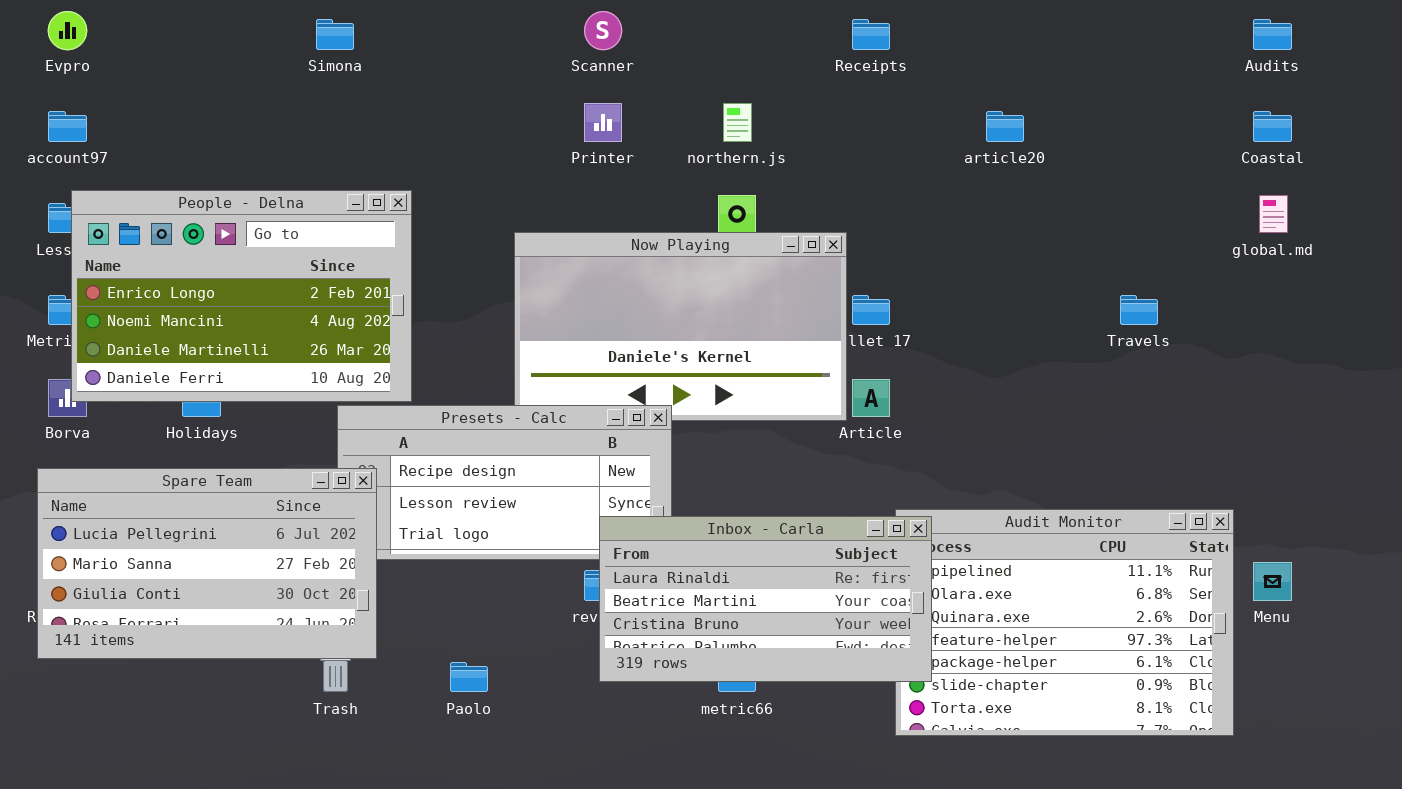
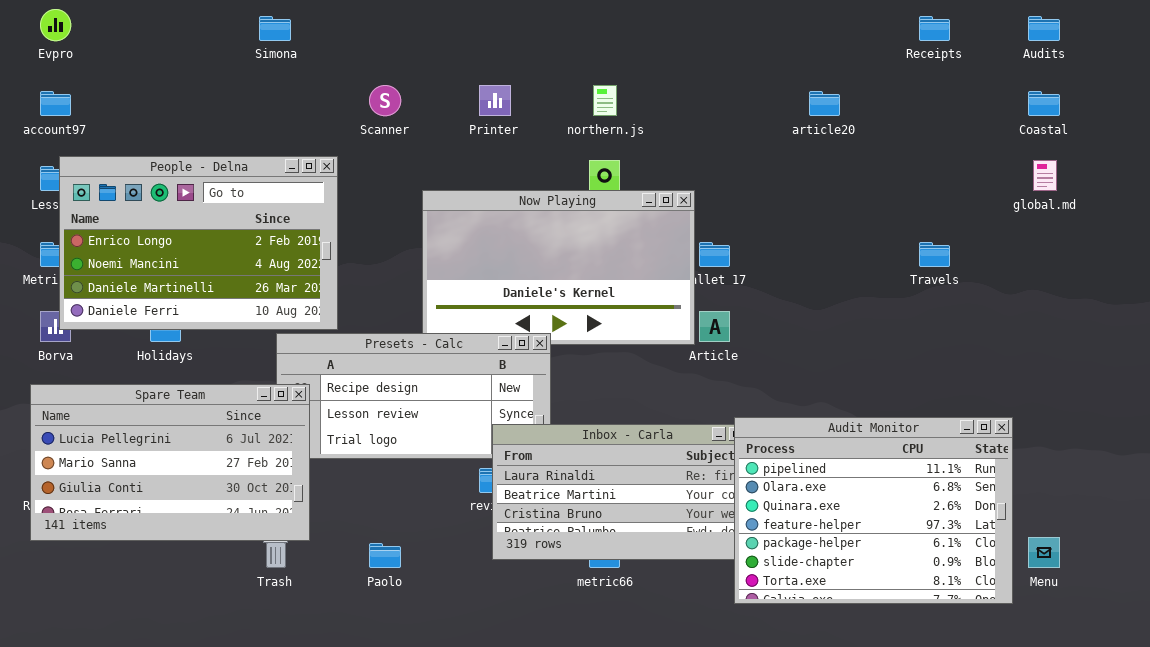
Scanner: [584,11,622,50] -> [369,85,401,116], moved
Receipts: [852,19,890,50] -> [919,16,950,41], moved
Audit Monitor: [895,509,1234,736] -> [734,417,1013,604], raised
Menu: [1253,562,1292,601] -> [1028,537,1060,568], moved

